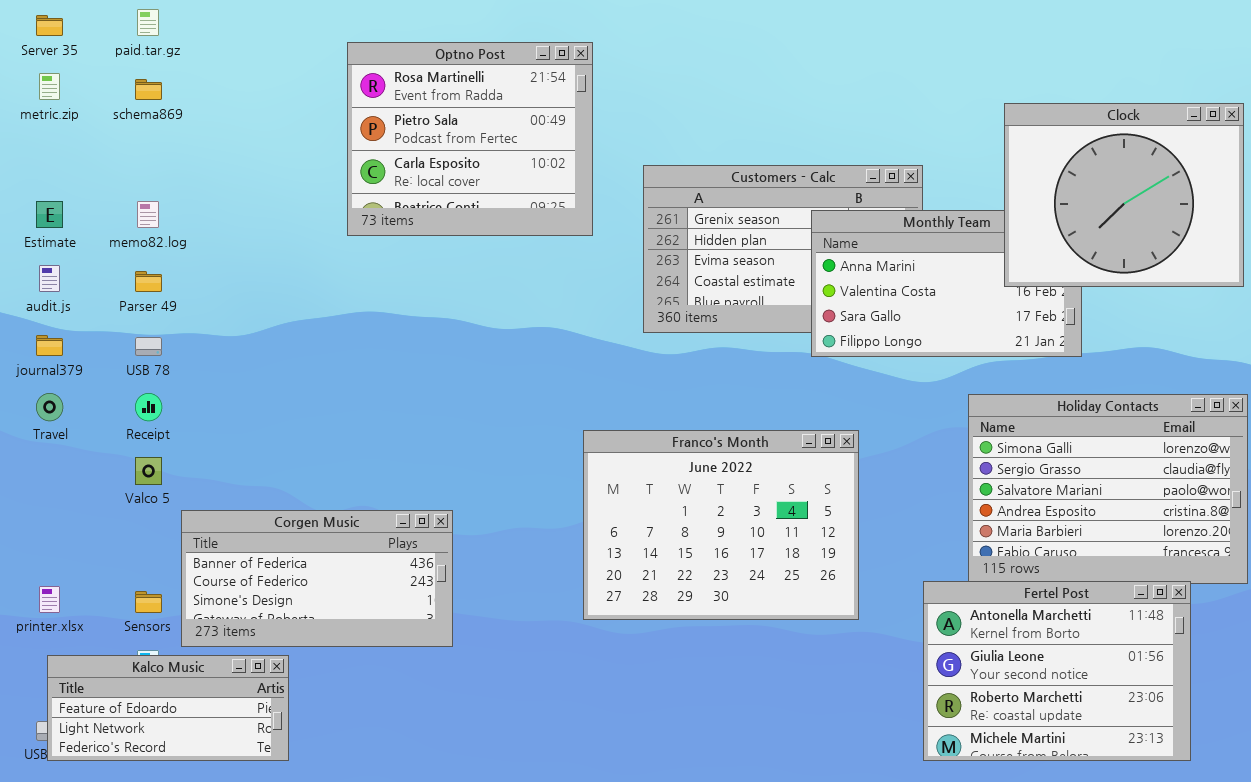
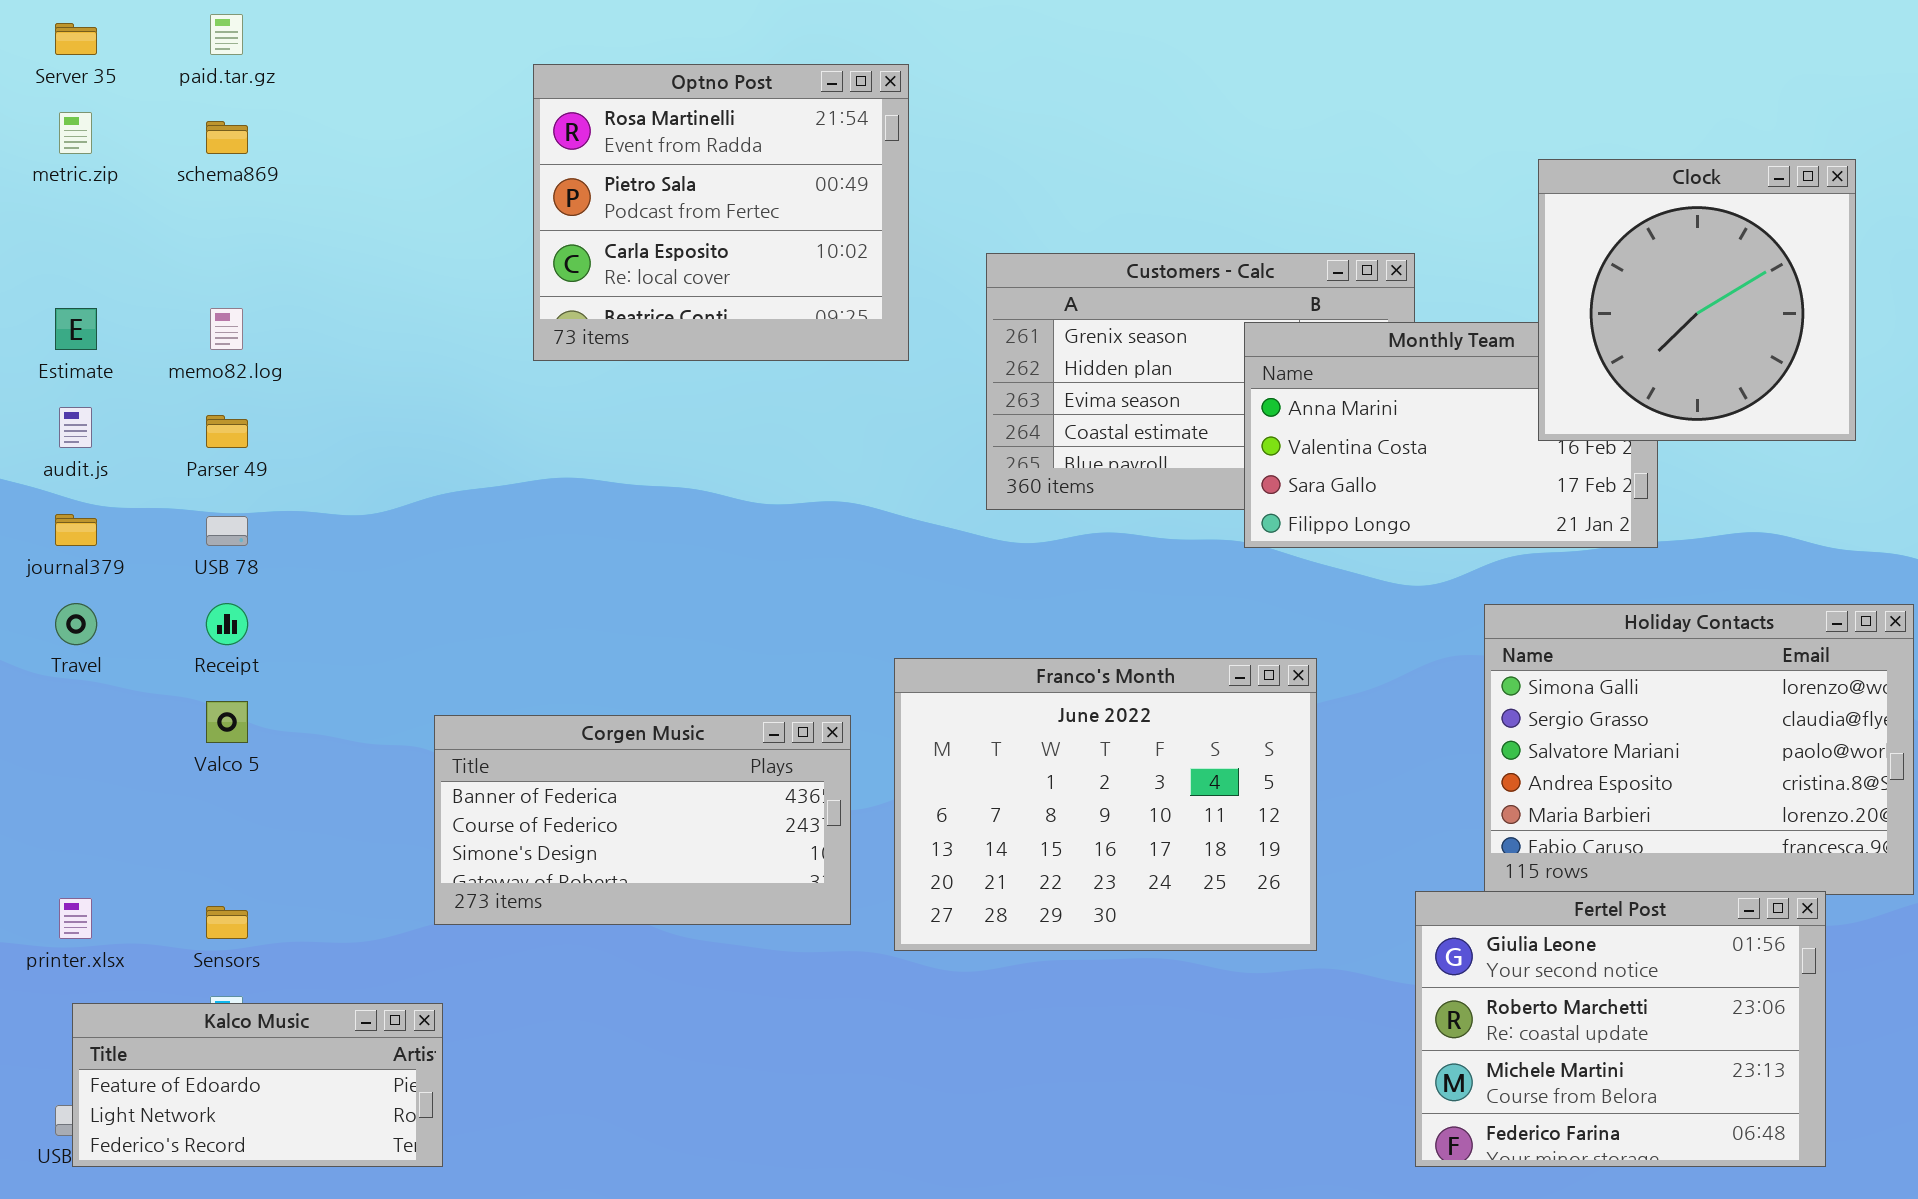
Clock: [1004,103,1244,287] -> [1538,159,1856,441], resized
Corgen Music: [181,510,453,647] -> [434,715,851,925], moved
Fertel Post: [923,581,1191,761] -> [1415,891,1826,1167], scrolled down 1 row

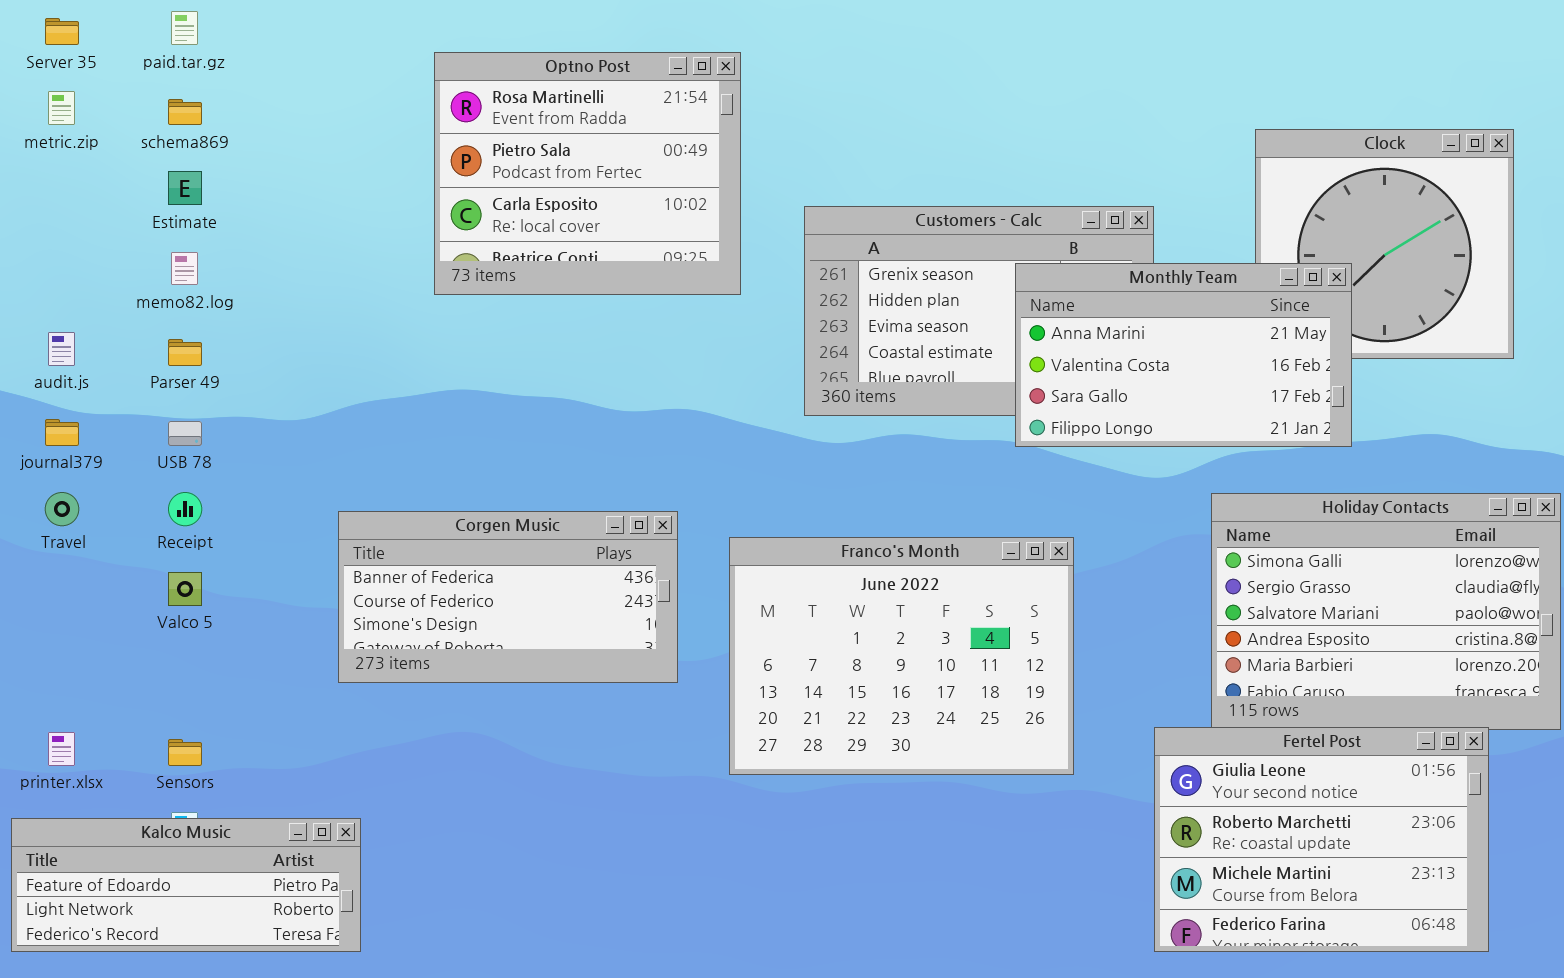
Estimate: [55,308,97,350] -> [168,171,202,205], moved
Monthly Team: [1244,322,1658,548] -> [1015,263,1352,447], raised
Corgen Music: [434,715,851,925] -> [338,511,678,683], moved
Kalco Music: [72,1003,443,1167] -> [11,818,361,952], resized

